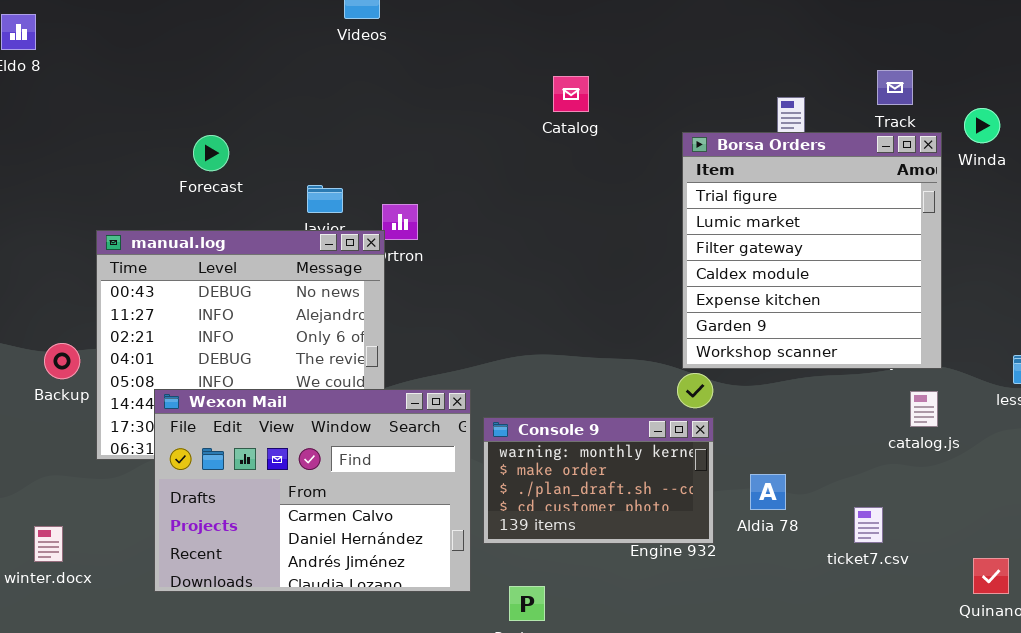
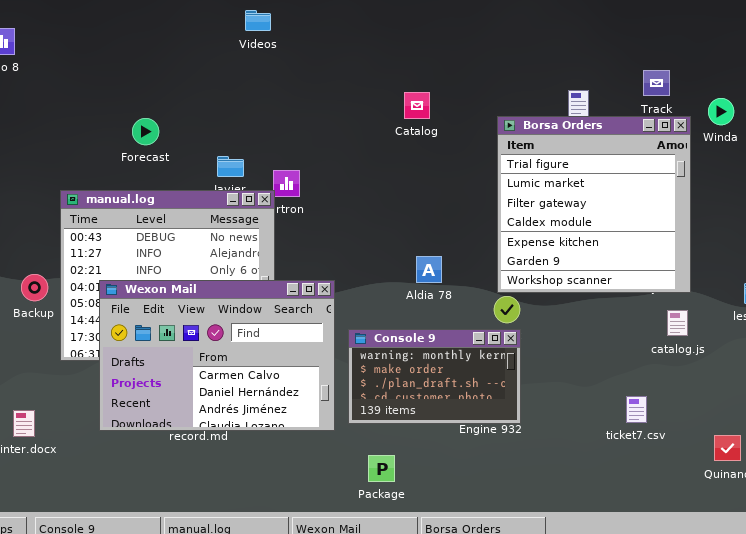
Catalog: [553,76,589,112] -> [404,92,430,119], moved
Wexon Mail: [154,389,471,592] -> [99,280,335,431], moved
Aldia 78: [750,474,786,510] -> [416,256,442,283], moved

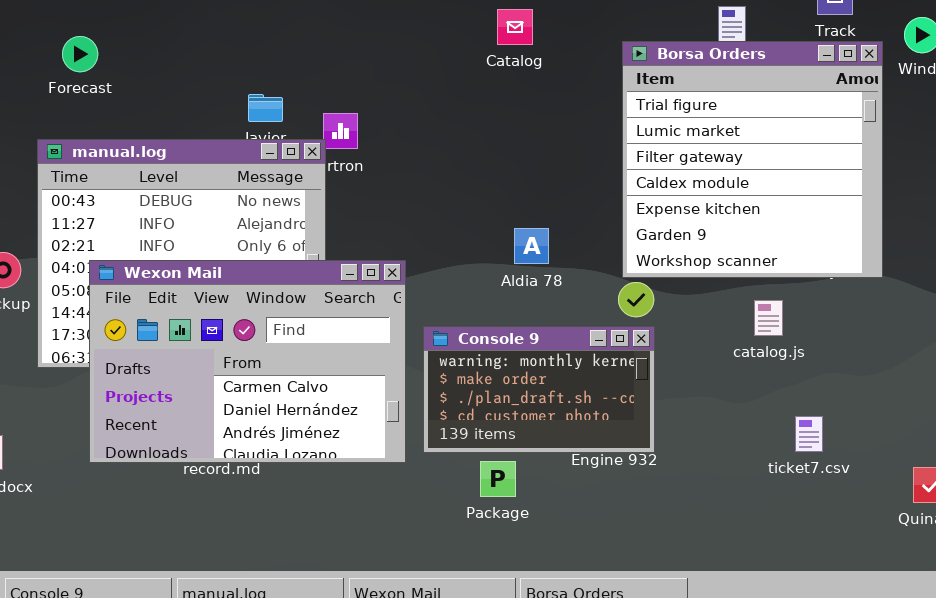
Forecast: [132,118,159,145] -> [62,36,98,72], moved
catalog.js: [667,310,688,336] -> [754,300,783,336], moved
Package: [368,455,395,482] -> [480,461,516,497], moved

